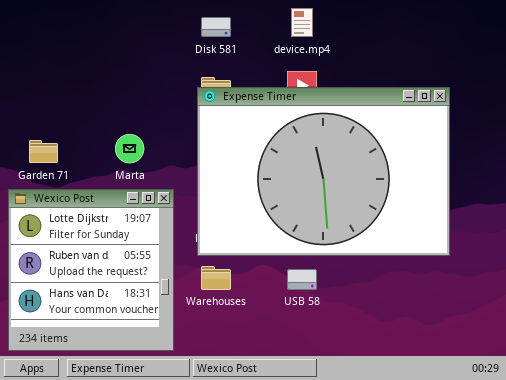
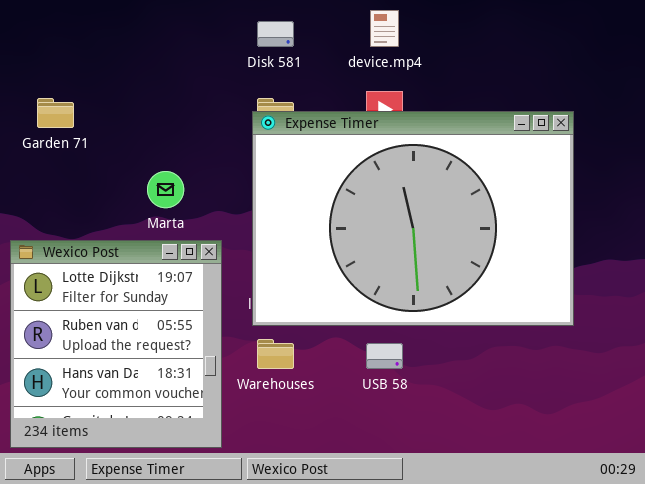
Garden 71: [29,140,58,163] -> [37,98,74,128], moved

